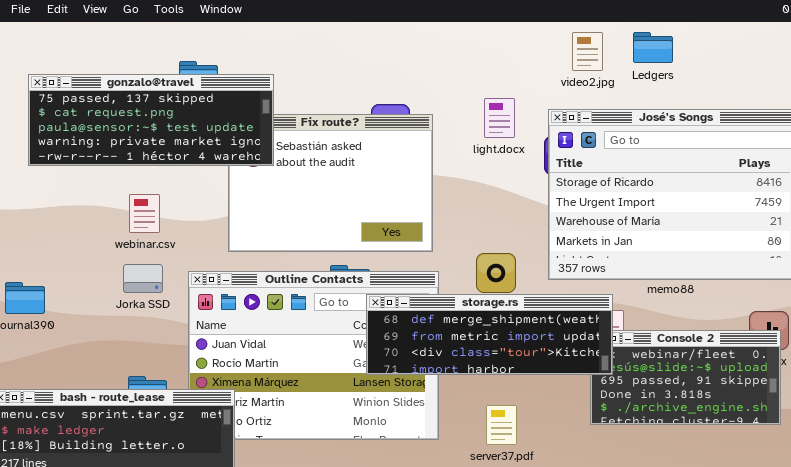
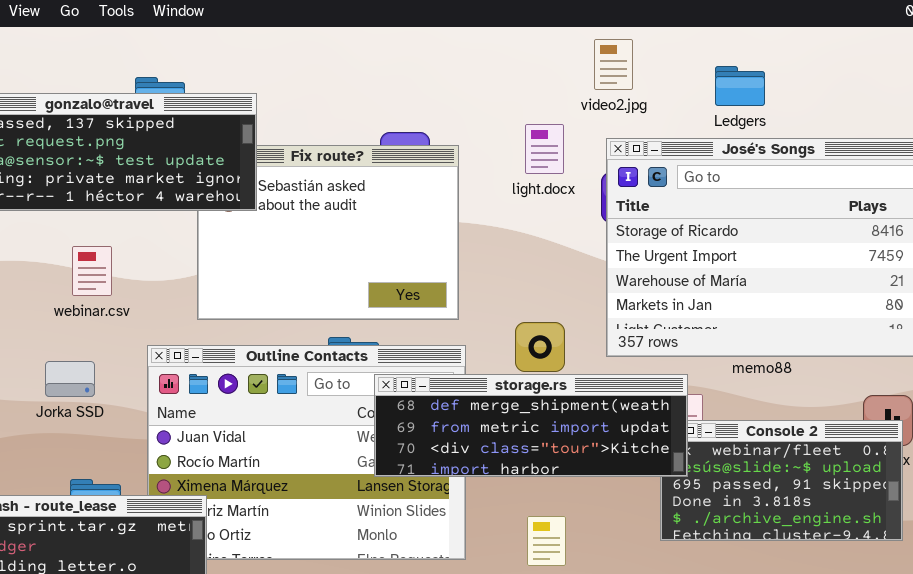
video2.jpg: [572,32,603,71] -> [594,39,633,90], moved
Ledgers: [633,32,673,63] -> [715,66,765,106], moved
Jorka SSD: [123,264,163,293] -> [45,361,95,397], moved

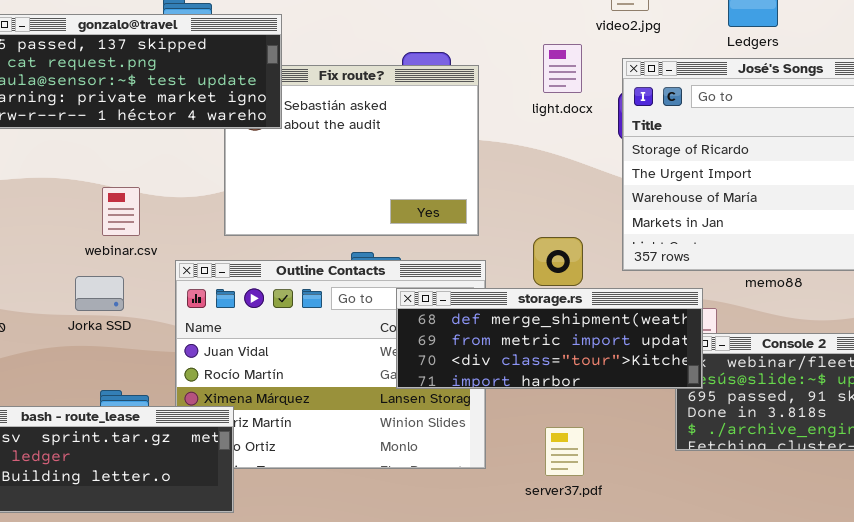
webinar.csv: [72,246,112,296] -> [102,187,140,236], moved

